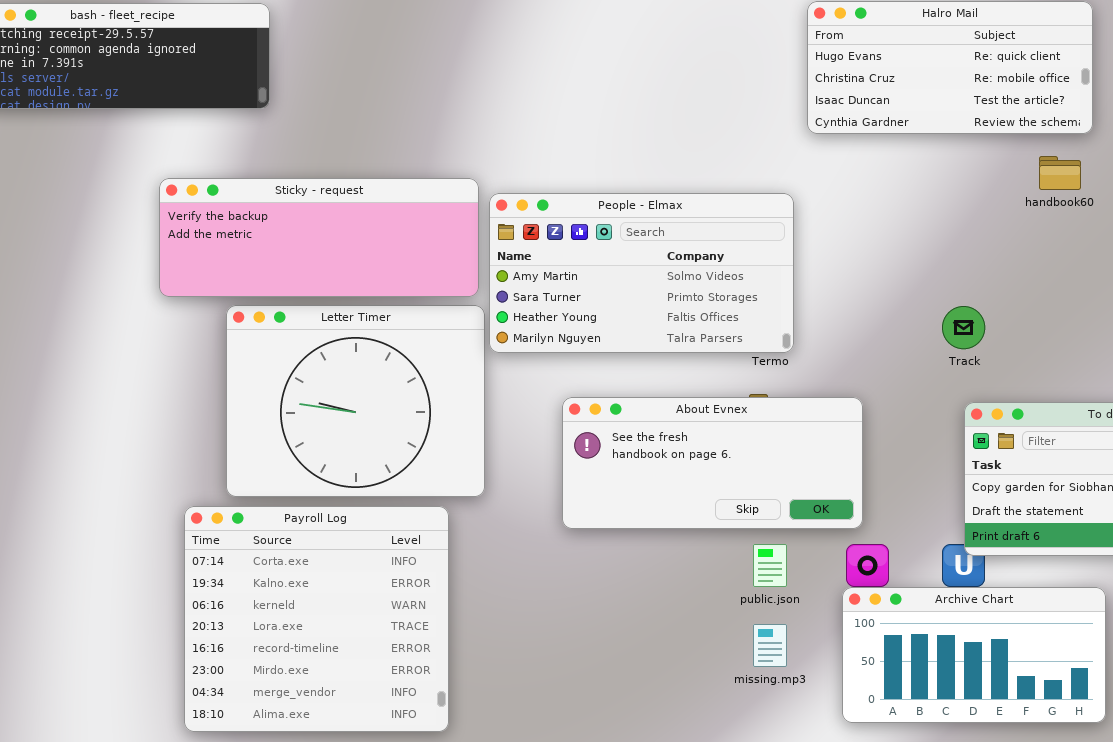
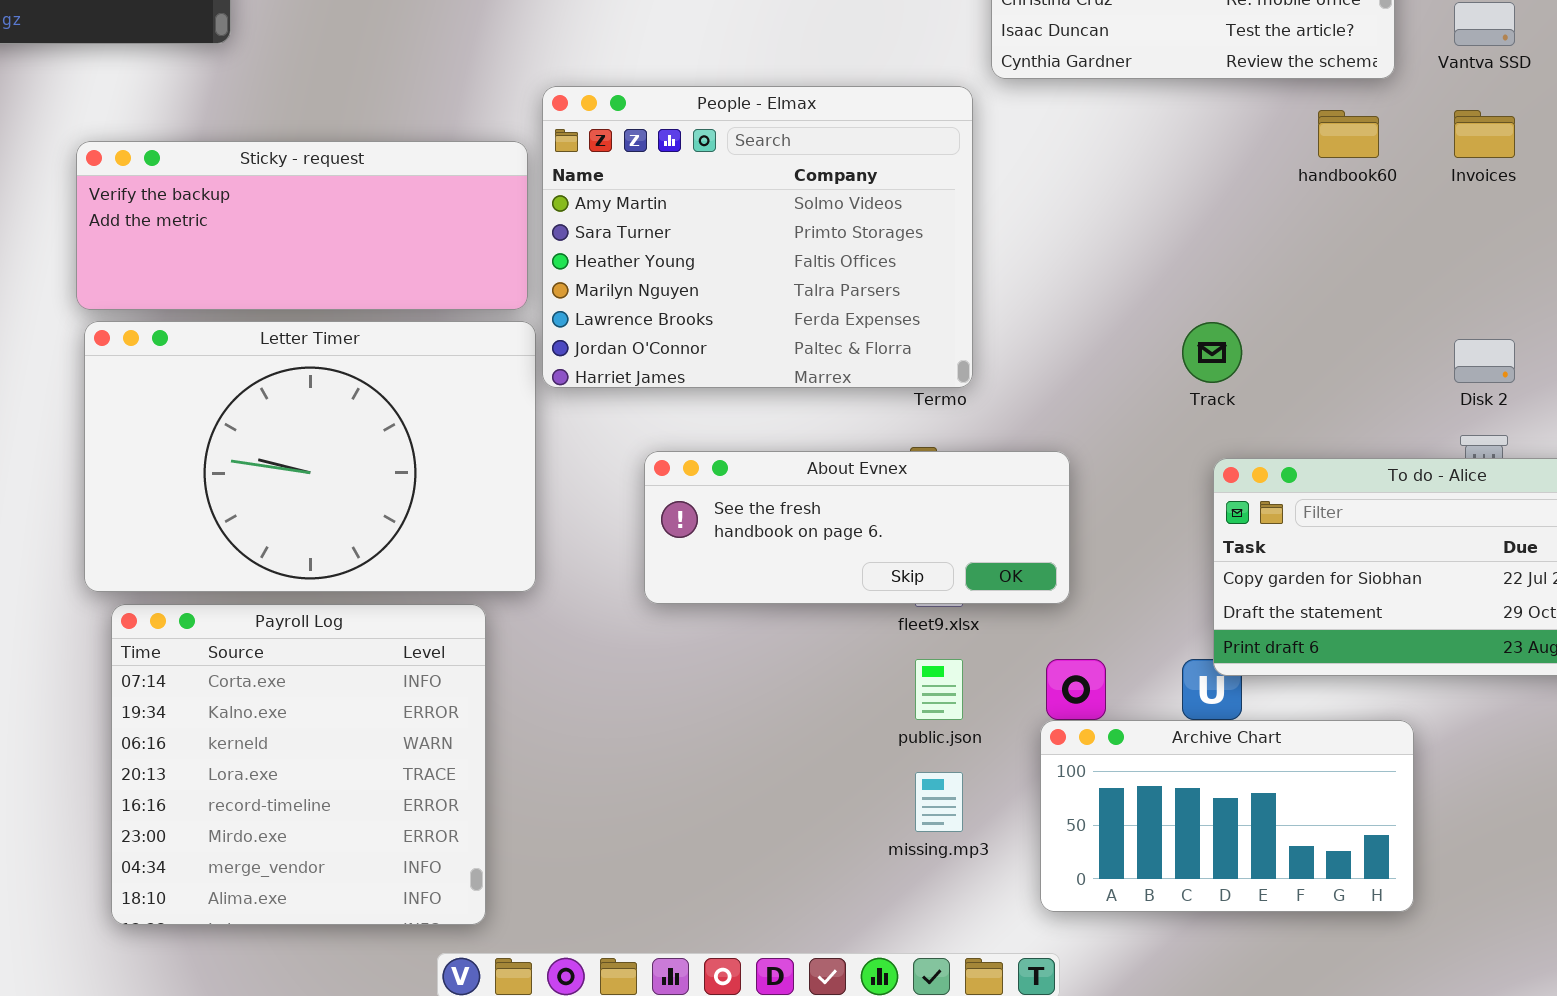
People - Elmax: [489,193,794,353] -> [542,86,973,388], resized
Letter Timer: [226,305,485,497] -> [84,321,536,592], resized
About Evnex: [562,397,863,529] -> [644,451,1070,604], resized

